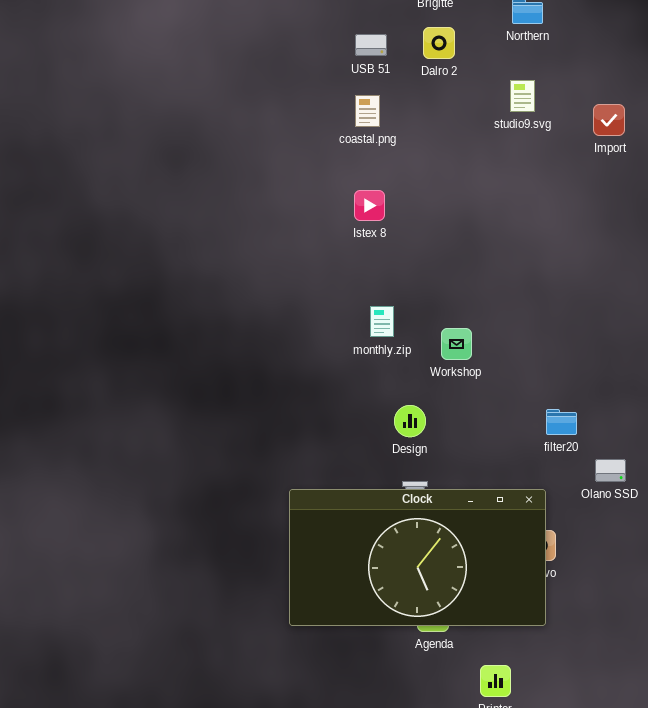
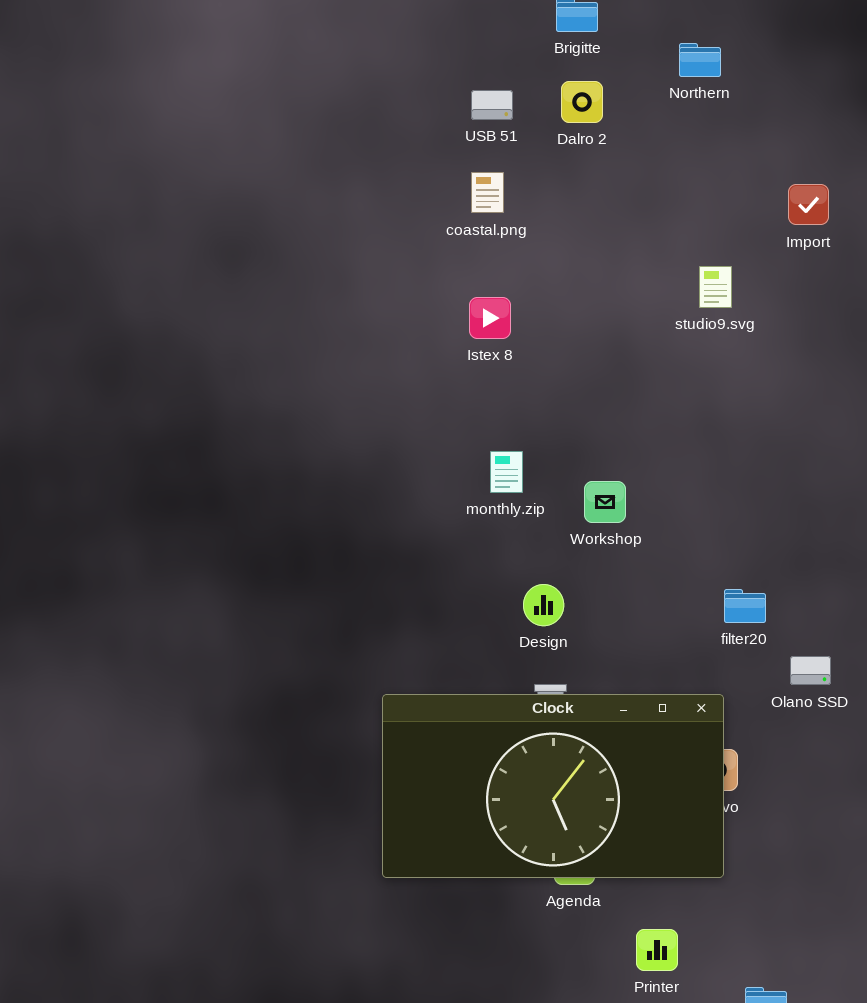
studio9.svg: [510,80,535,112] -> [699,266,732,308], moved

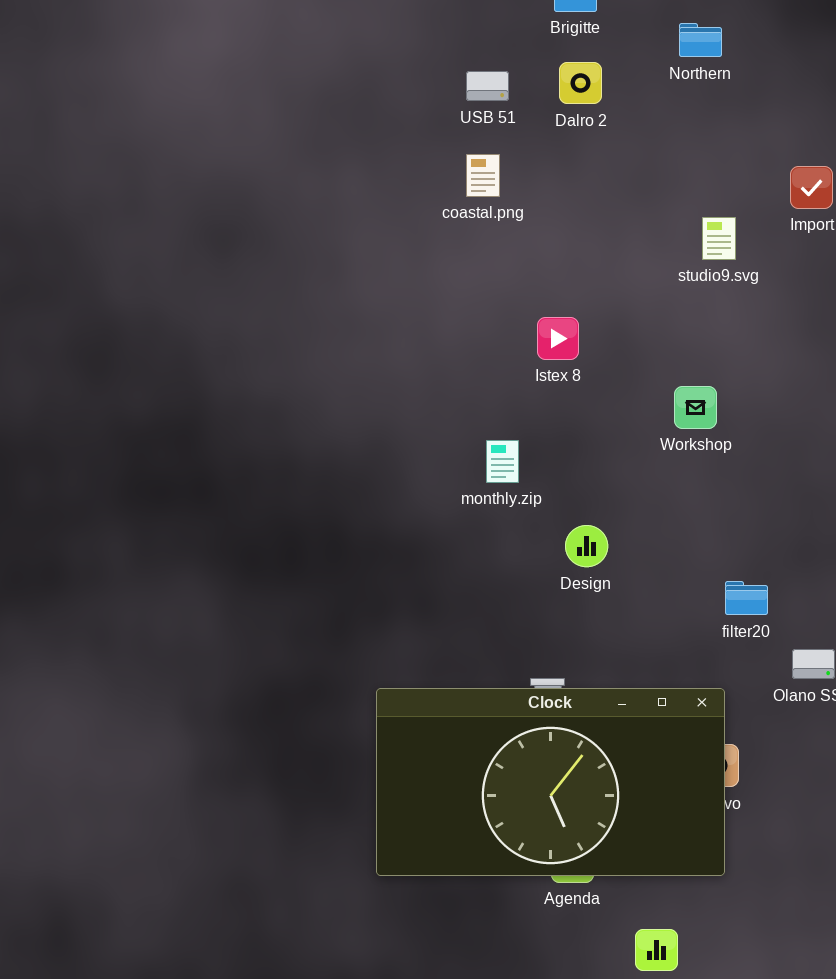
studio9.svg: [699,266,732,308] -> [702,217,736,260], moved
Istex 8: [469,297,511,339] -> [537,317,579,360], moved
Workshop: [584,481,626,523] -> [674,386,717,429], moved
Design: [523,584,564,626] -> [565,525,608,567], moved

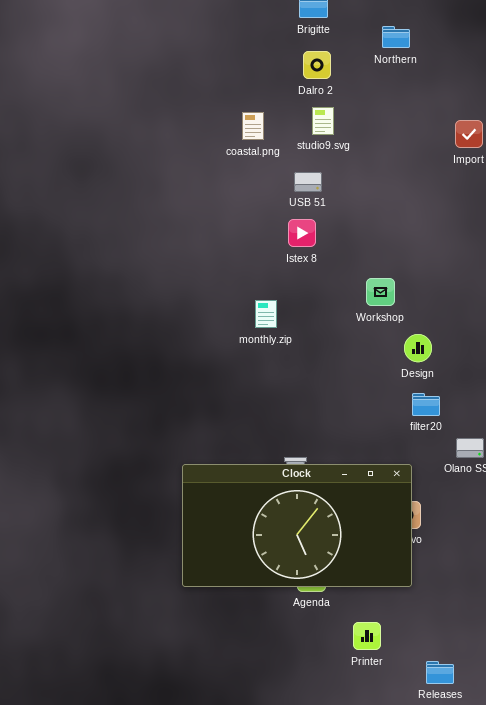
USB 51: [466,71,509,101] -> [294,172,322,192], moved
studio9.svg: [702,217,736,260] -> [312,107,334,135], moved
Workshop: [674,386,717,429] -> [366,278,395,306], moved
Design: [565,525,608,567] -> [404,334,432,362], moved

